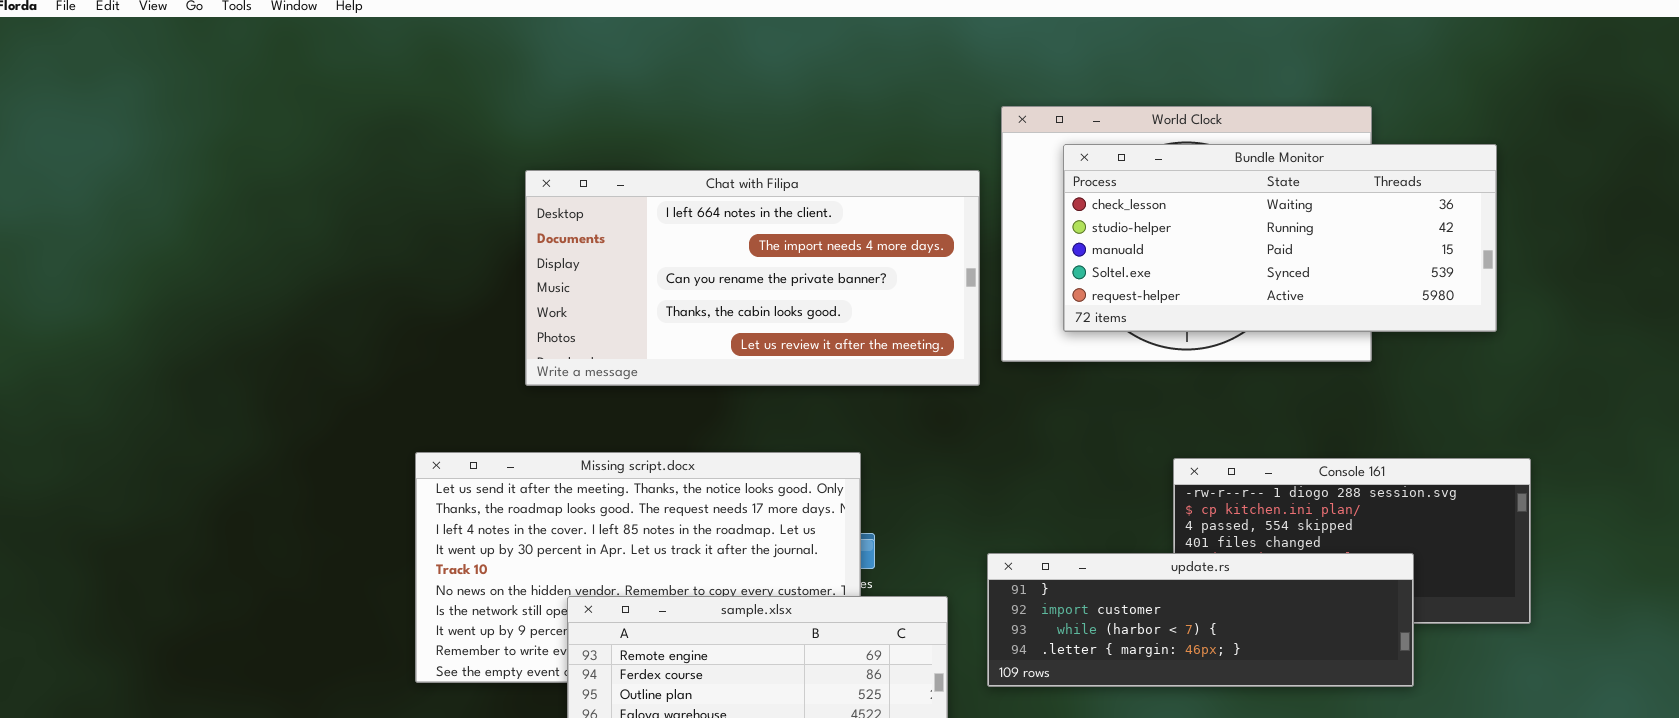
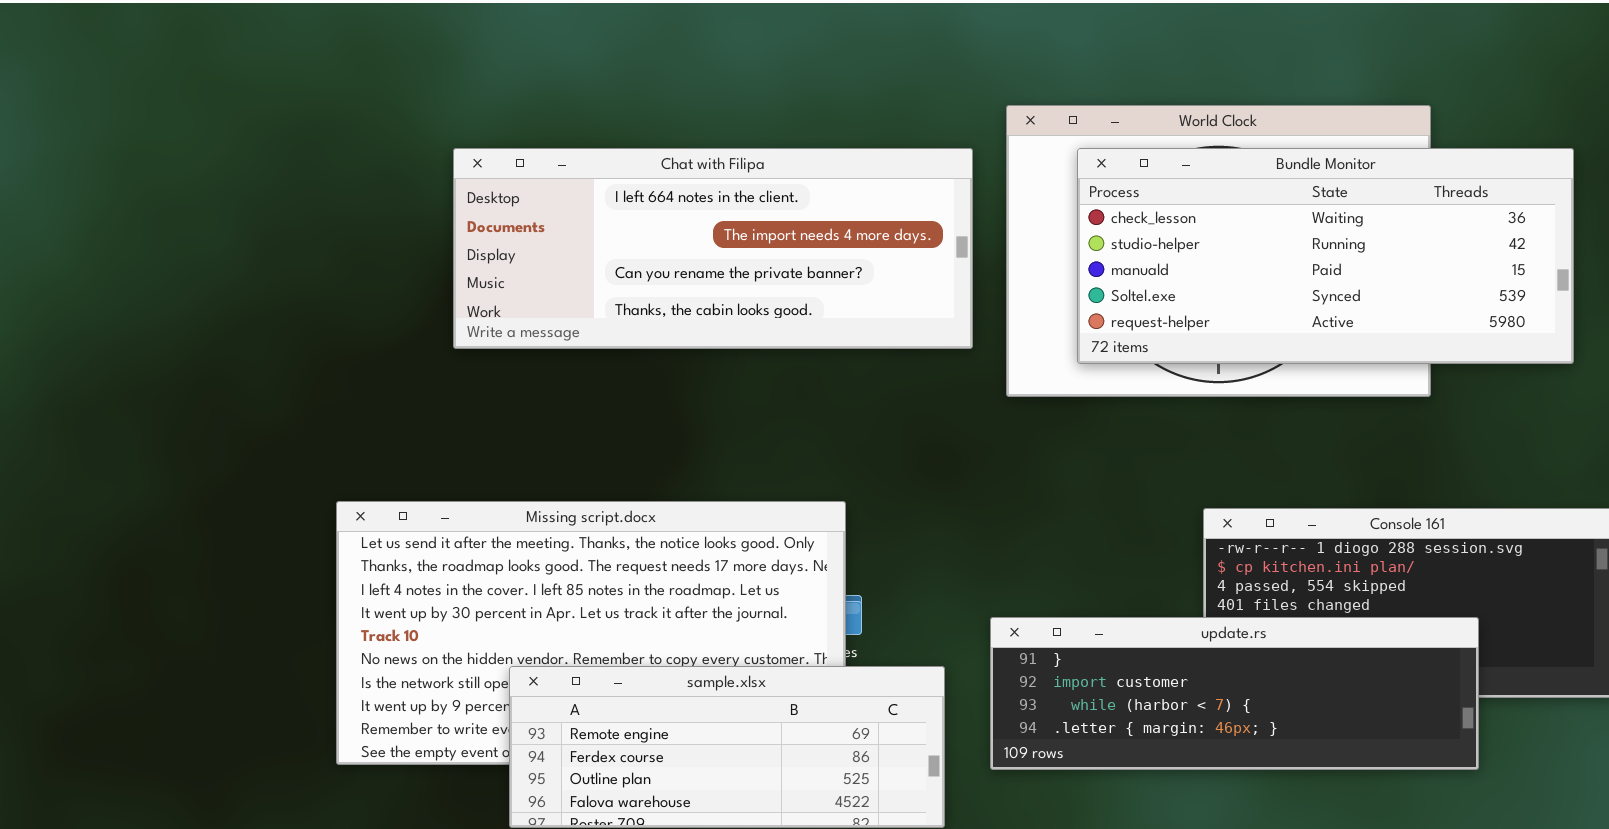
Chat with Filipa: [525,170,980,386] -> [453,148,973,349], moved, resized

